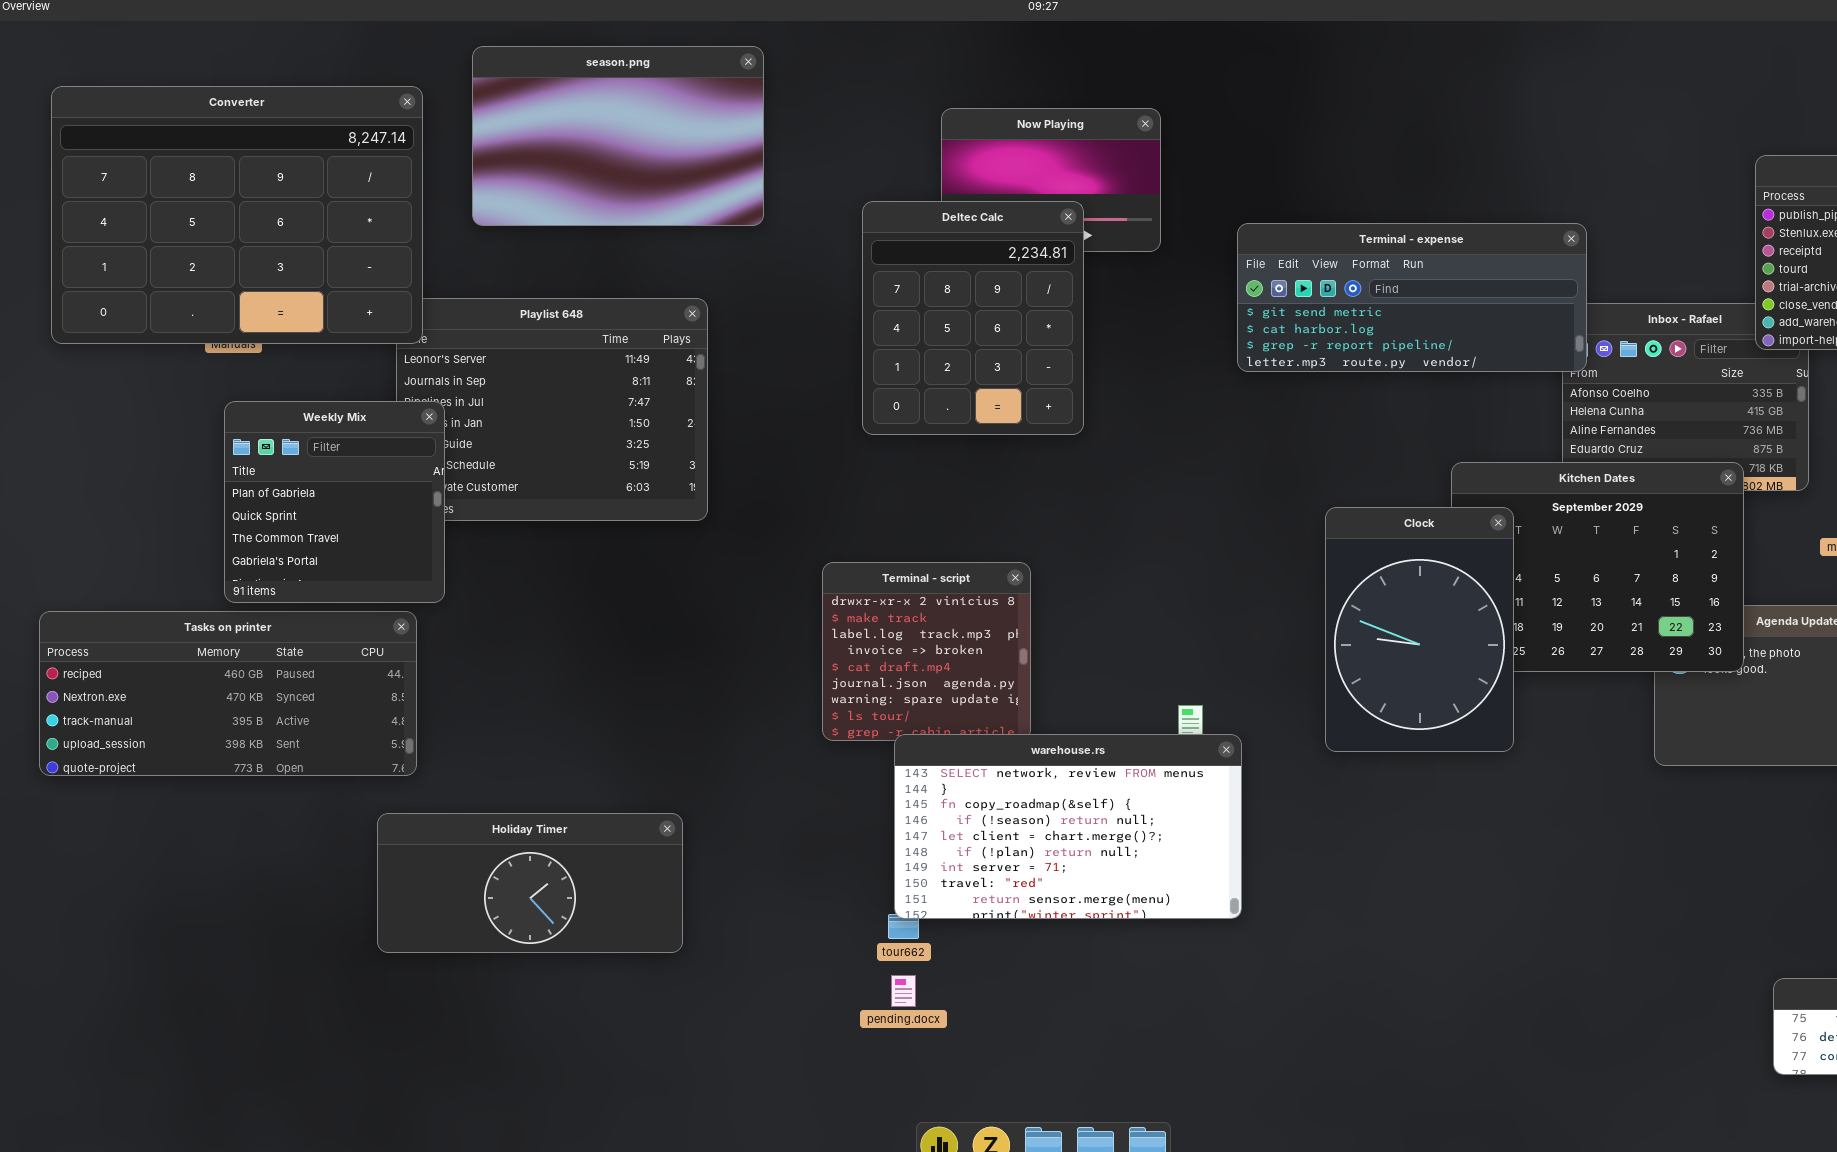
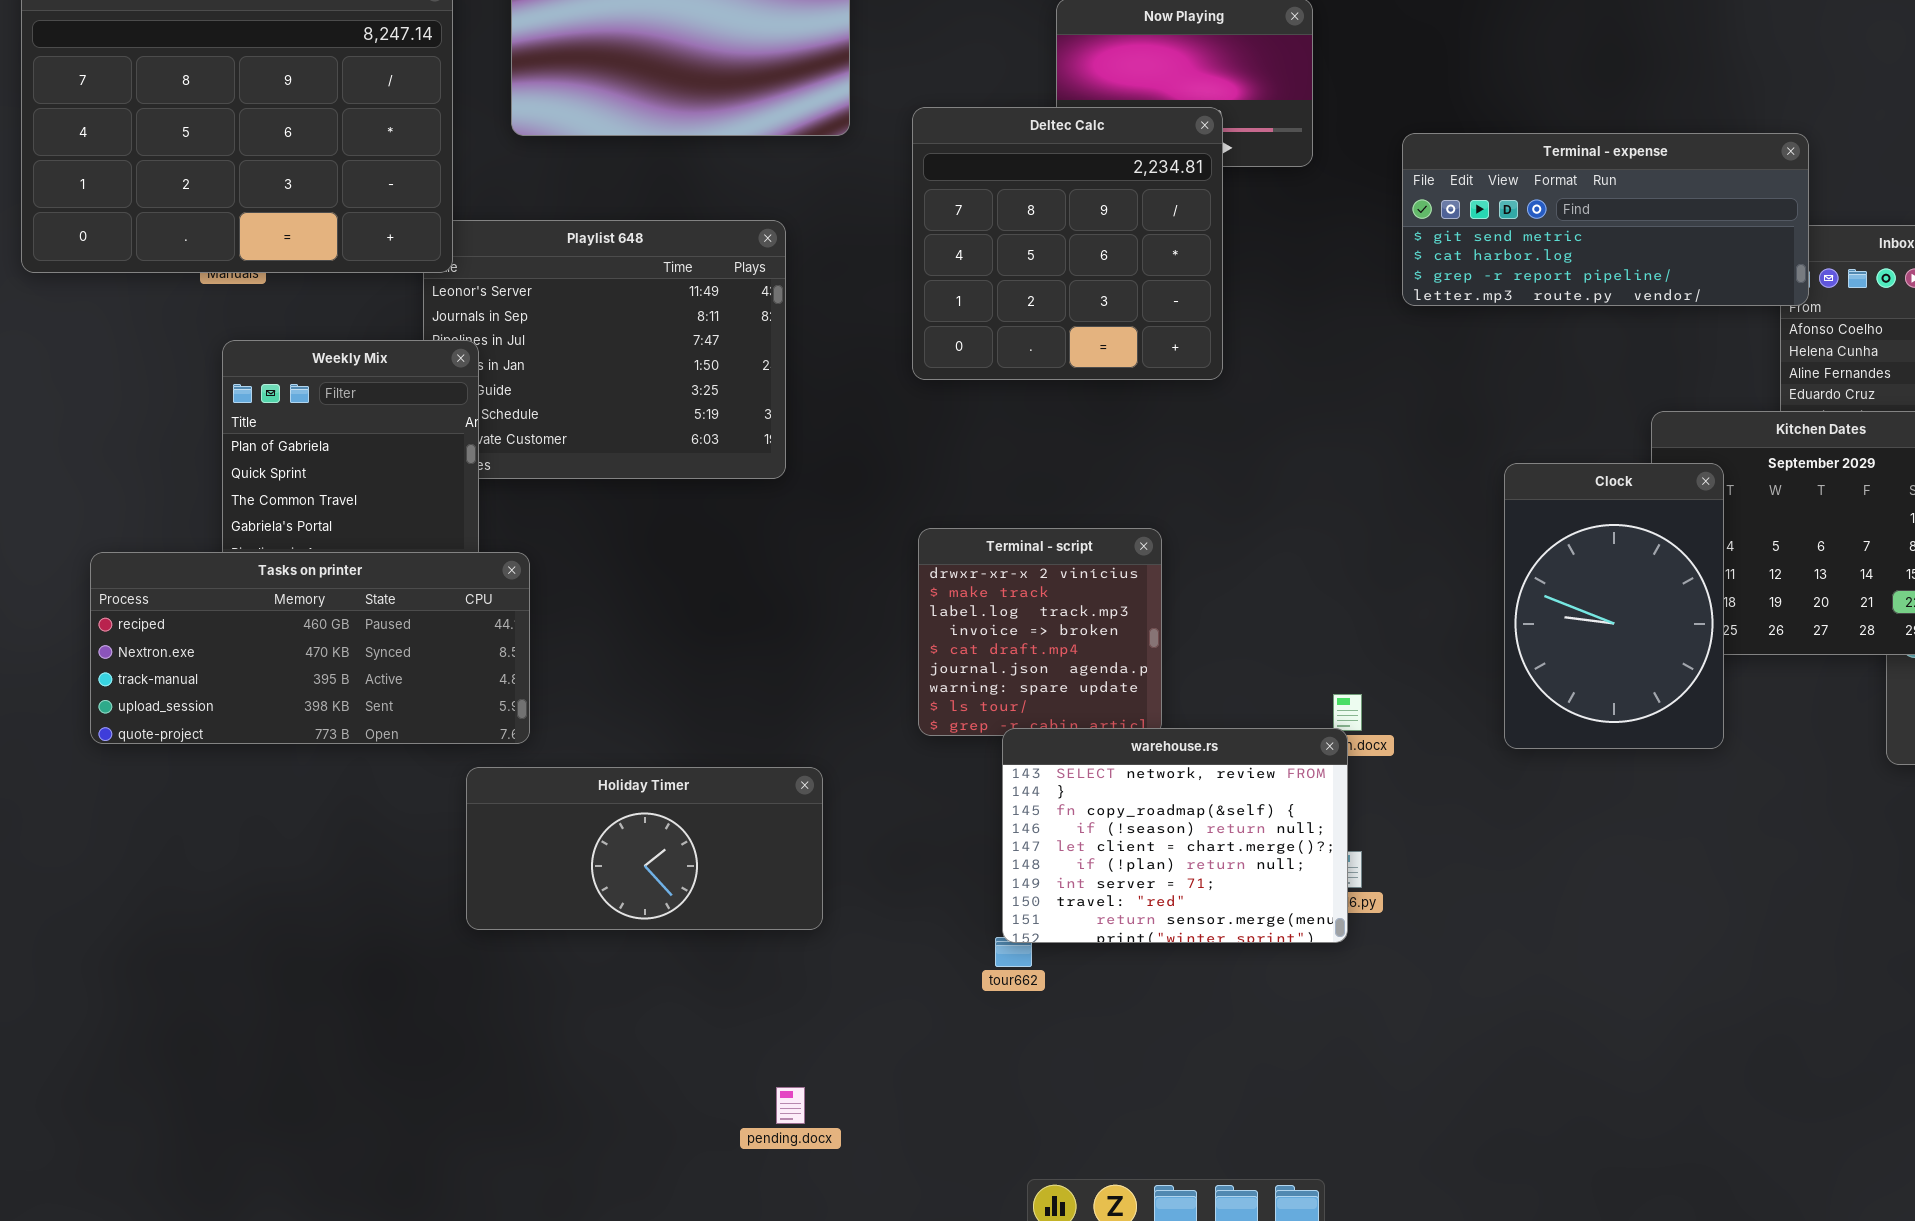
Deltec Calc: [862,201,1084,435] -> [912,107,1223,380], resized
Tasks on printer: [39,611,417,776] -> [90,552,530,744], moved
warehouse.rs: [894,734,1242,919] -> [1002,728,1348,943], resized
Holiday Timer: [377,813,683,953] -> [466,767,823,930], moved
pending.docx: [891,975,916,1007] -> [776,1087,805,1124], moved

